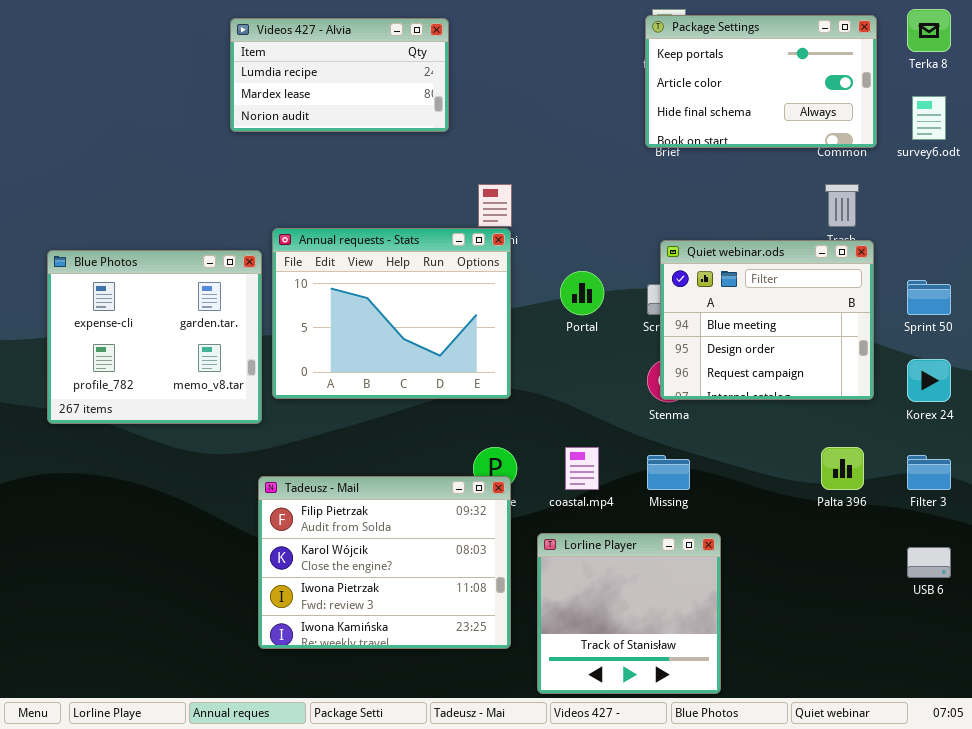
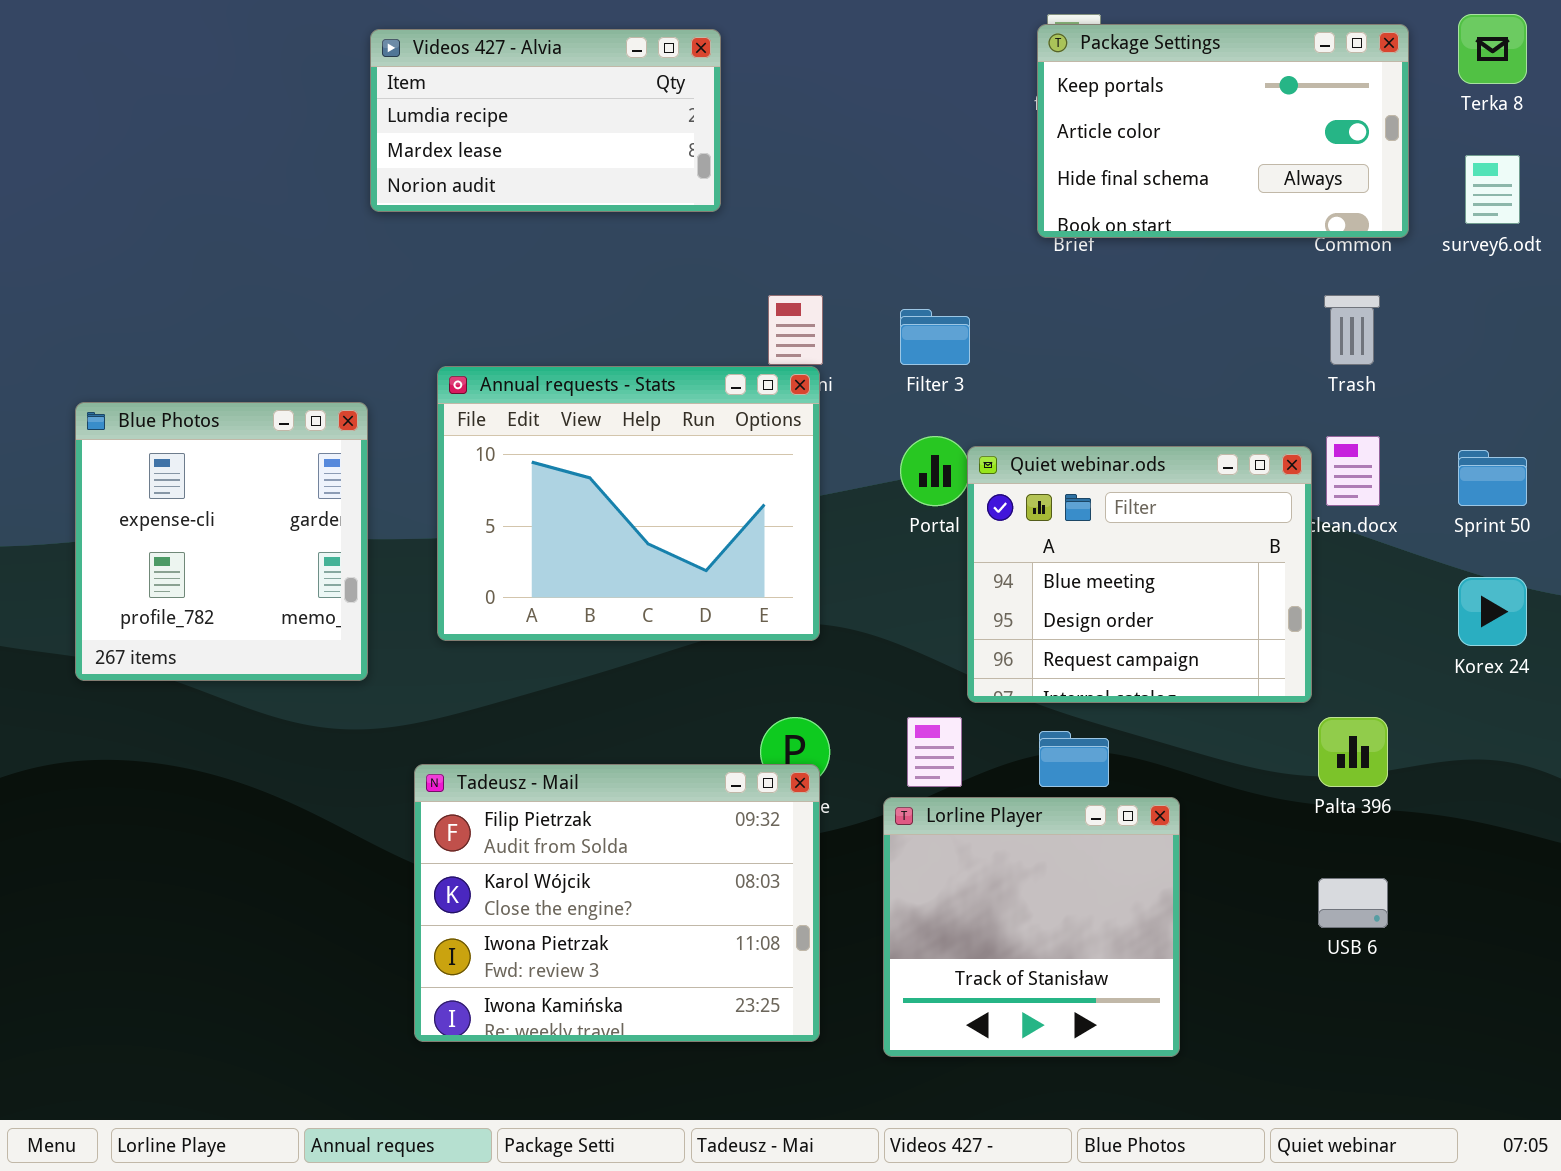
Quiet webinar.ods: [660,240,874,400] -> [967,446,1312,703], moved
Blue Photos: [47,250,262,424] -> [75,402,368,681], resized
Filter 3: [907,455,951,490] -> [900,309,970,365], moved
Lorline Player: [537,533,721,694] -> [883,797,1180,1057], moved
USB 6: [907,547,951,578] -> [1318,878,1388,928], moved

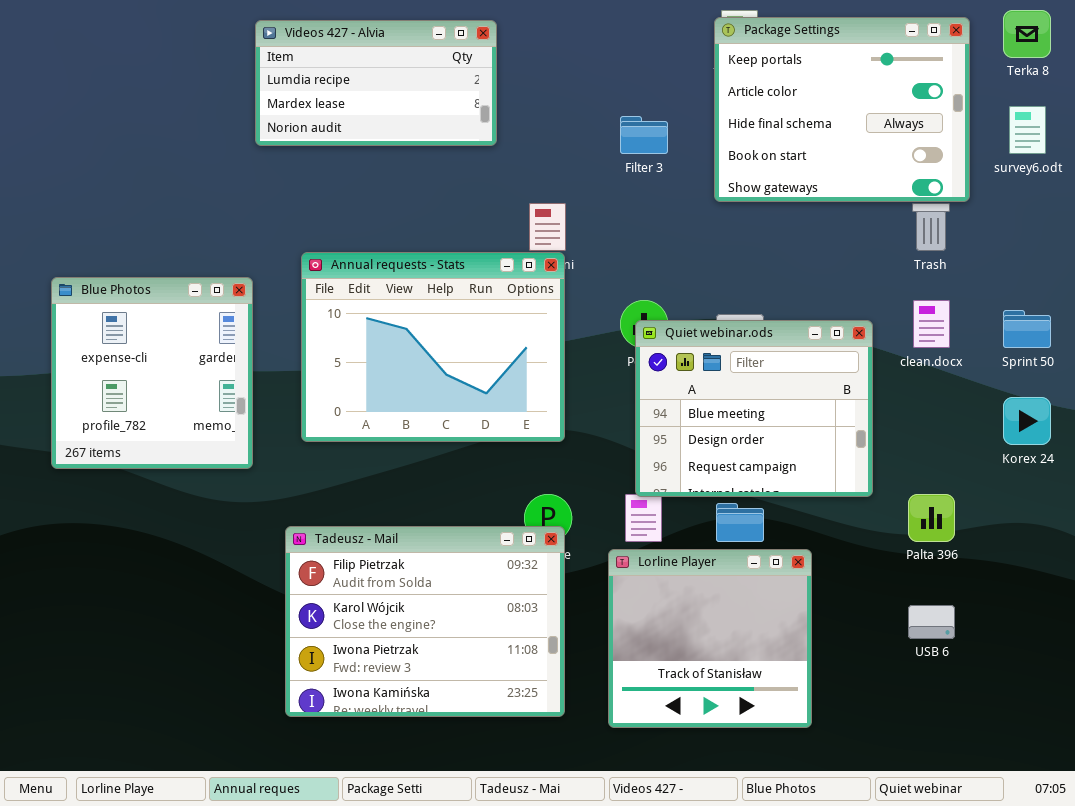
Package Settings: [1037,24,1409,238] -> [714,17,970,202], resized
Filter 3: [900,309,970,365] -> [620,116,668,154], moved
Quiet webinar.ods: [967,446,1312,703] -> [635,320,873,497], moved

